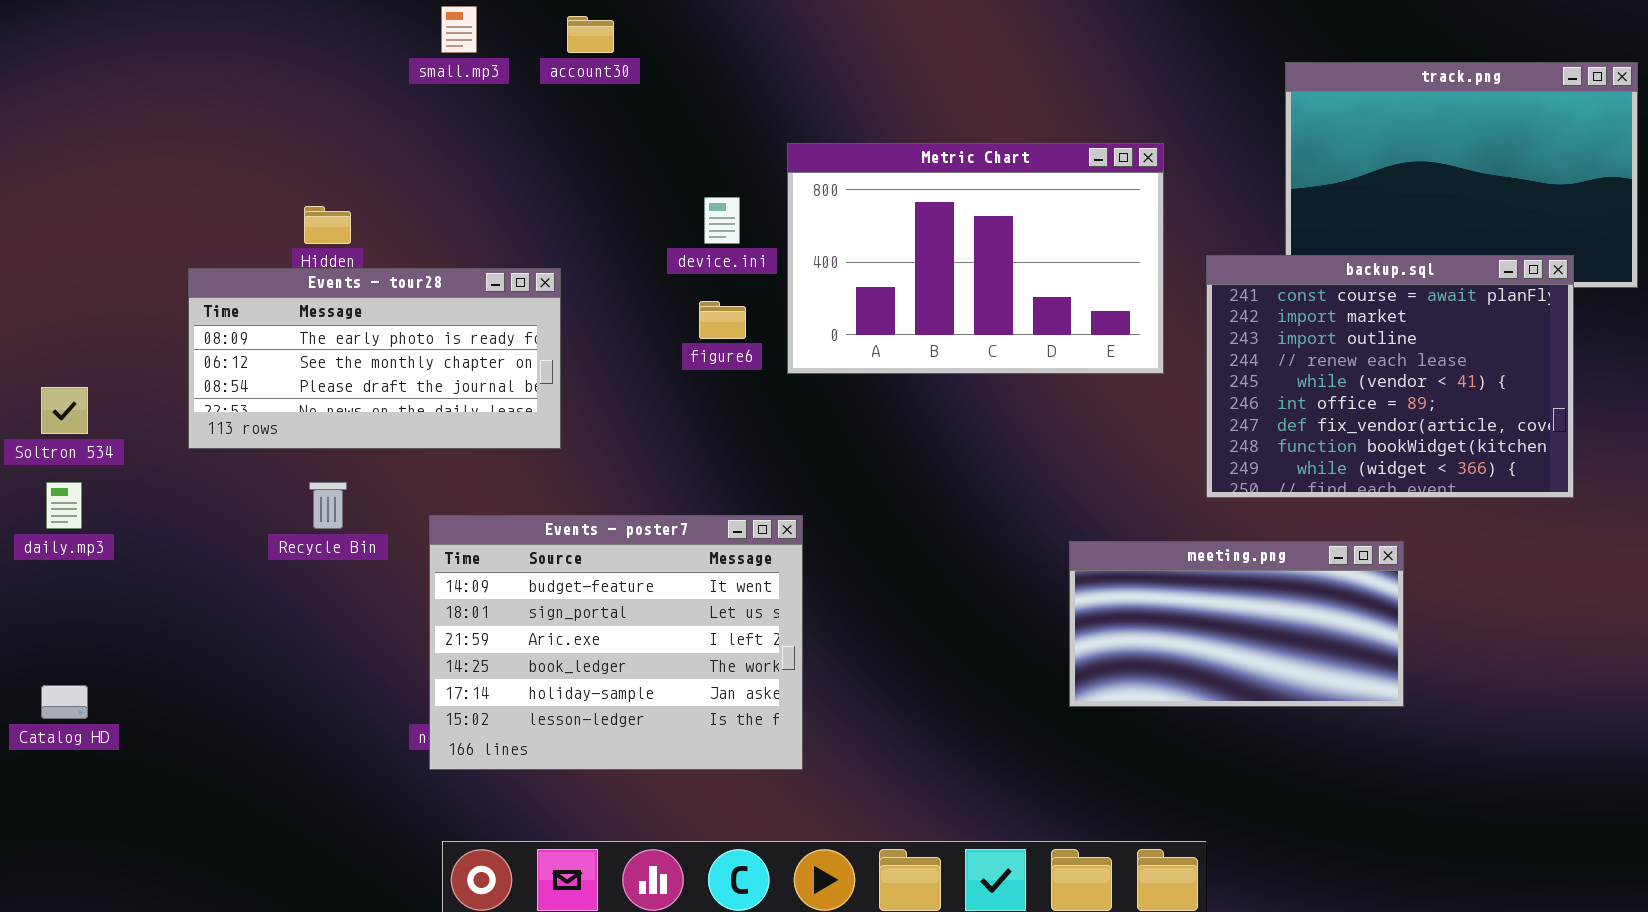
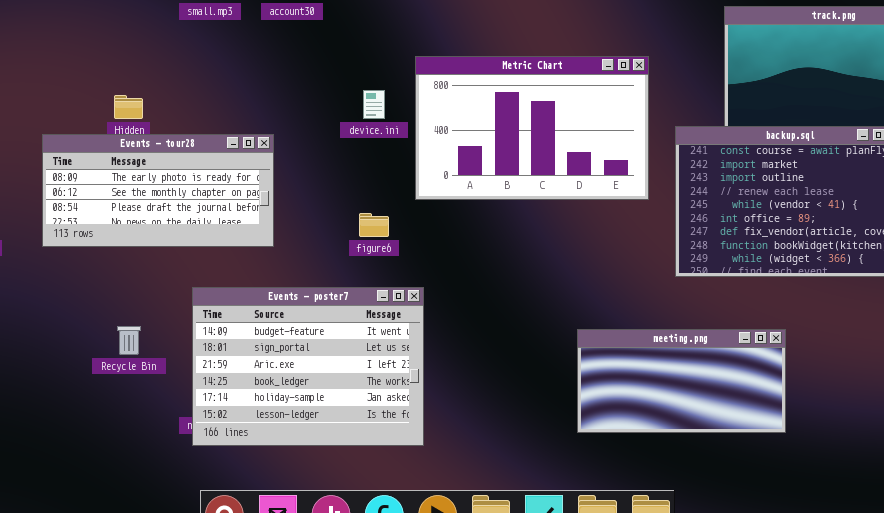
figure6: [699,301,746,339] -> [359,213,389,237], moved
Recycle Bin: [309,482,347,529] -> [117,326,141,355], moved
meeting.png: [1069,541,1404,707] -> [577,329,786,433], moved

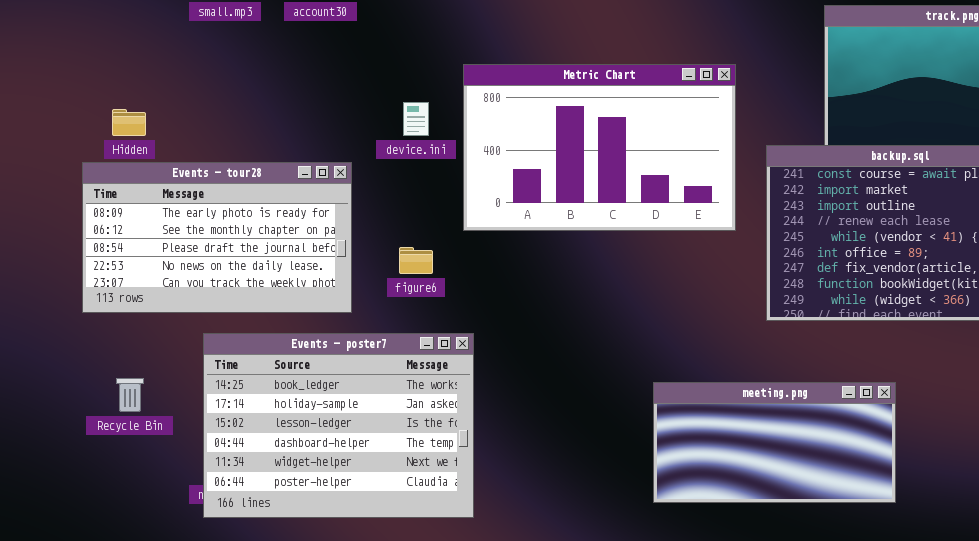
Events - tour28: [42,134,274,247] -> [82,162,352,313], moved, resized
Events - poster7: [192,287,424,446] -> [203,333,474,518], scrolled down 3 rows

